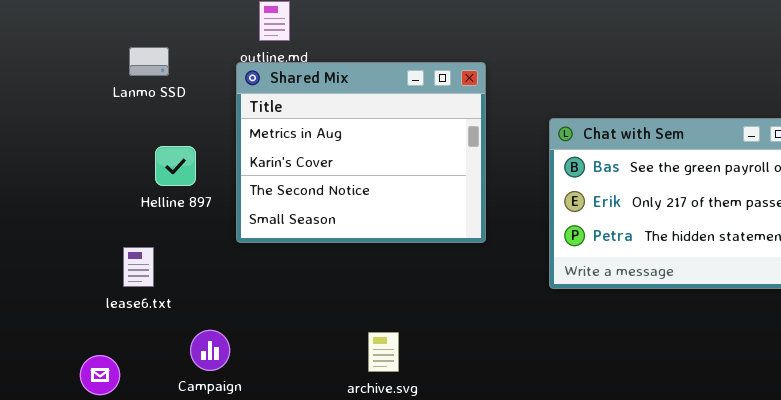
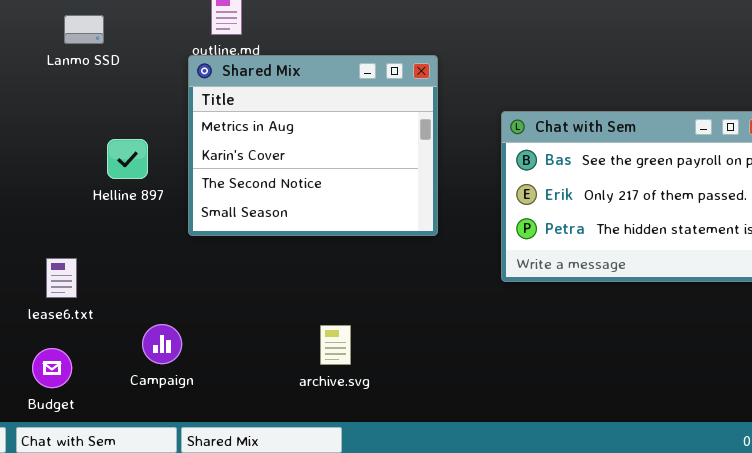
Lanmo SSD: [129,47,169,76] -> [64,15,104,44], moved
lease6.txt: [123,247,154,287] -> [46,258,77,298], moved

